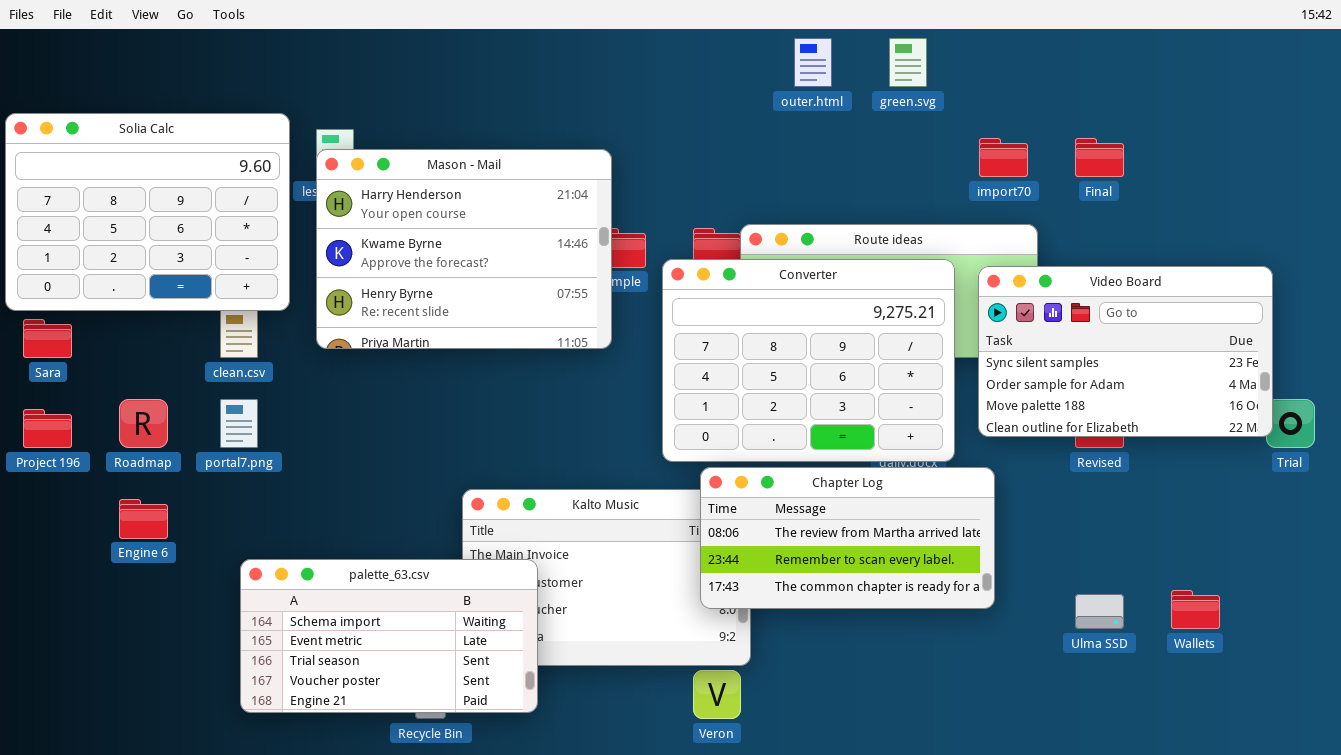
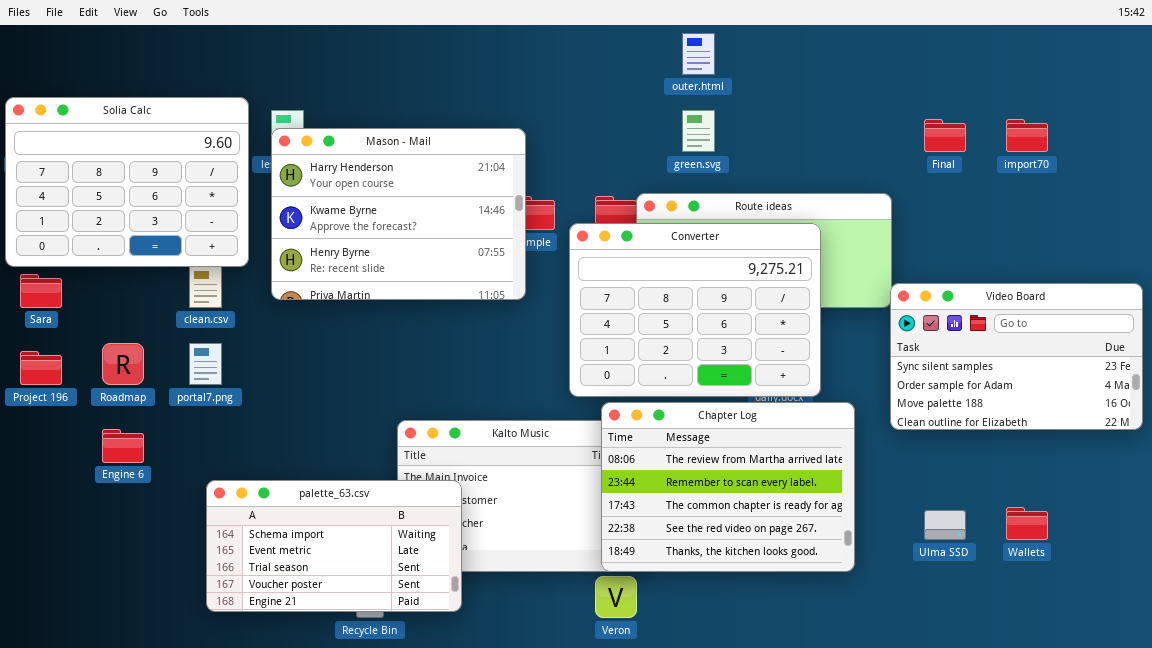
green.svg: [889,38,927,87] -> [682,110,715,152], moved
import70: [979,138,1028,177] -> [1006,119,1048,152], moved
Video Board: [978,266,1273,437] -> [890,283,1143,430], moved
Chapter Log: [700,467,995,609] -> [601,402,855,572], resized

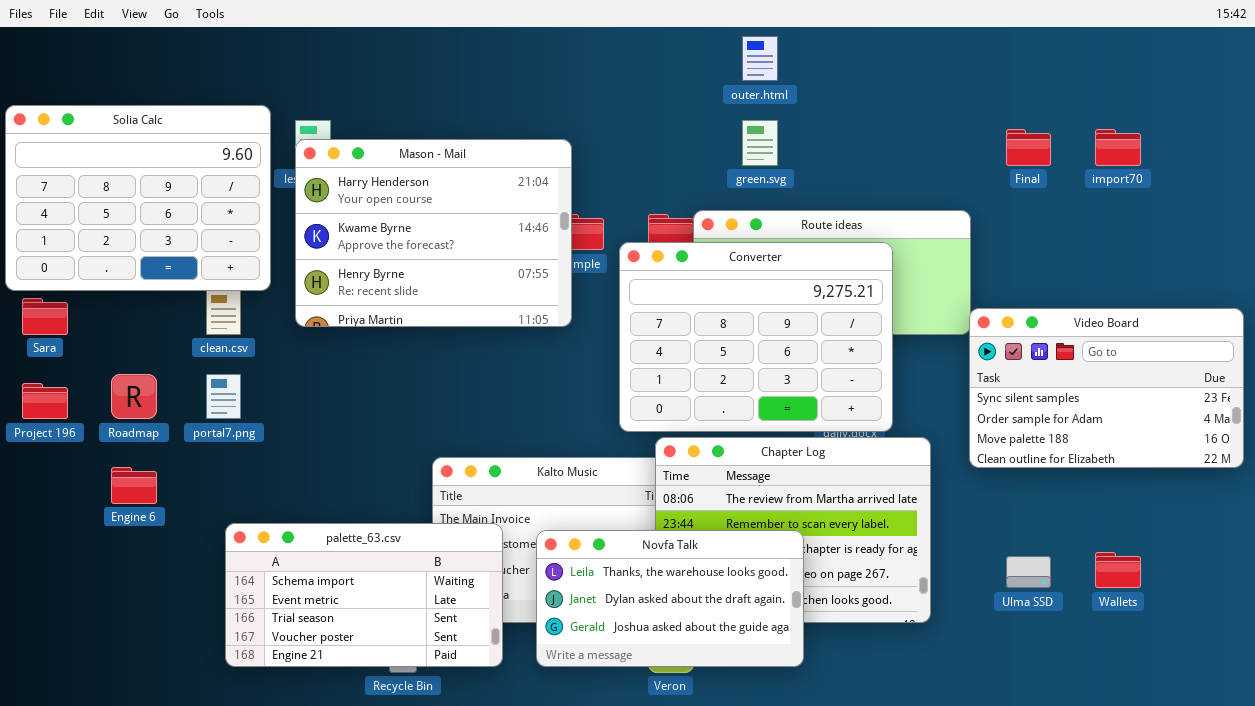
Novfa Talk: none -> [536,530,804,667], opened

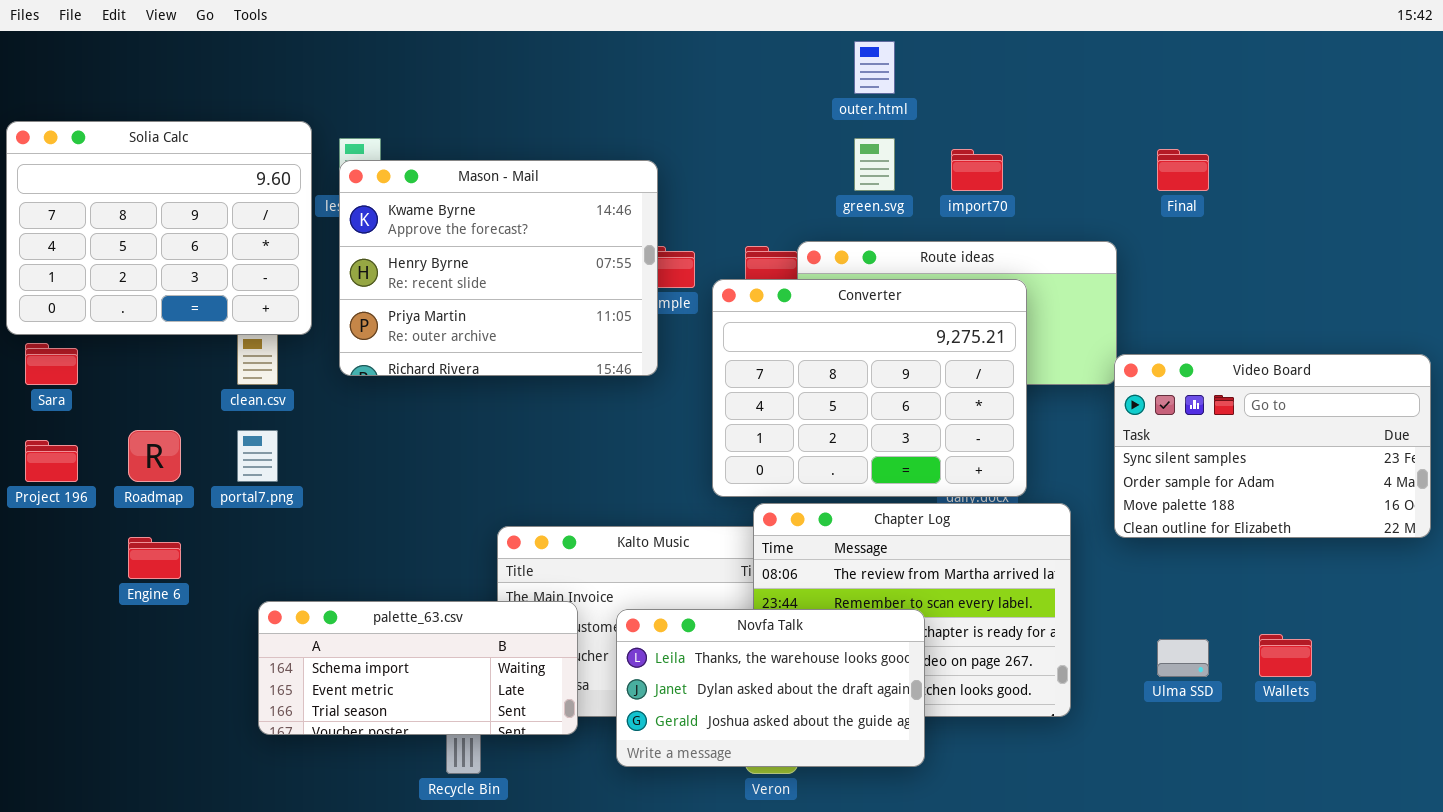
import70: [1095,129,1141,166] -> [951,149,1003,191], moved
Mason - Mail: [295,139,572,327] -> [339,160,658,376], scrolled down 1 row
palette_63.csv: [225,523,503,667] -> [258,601,578,735], resized

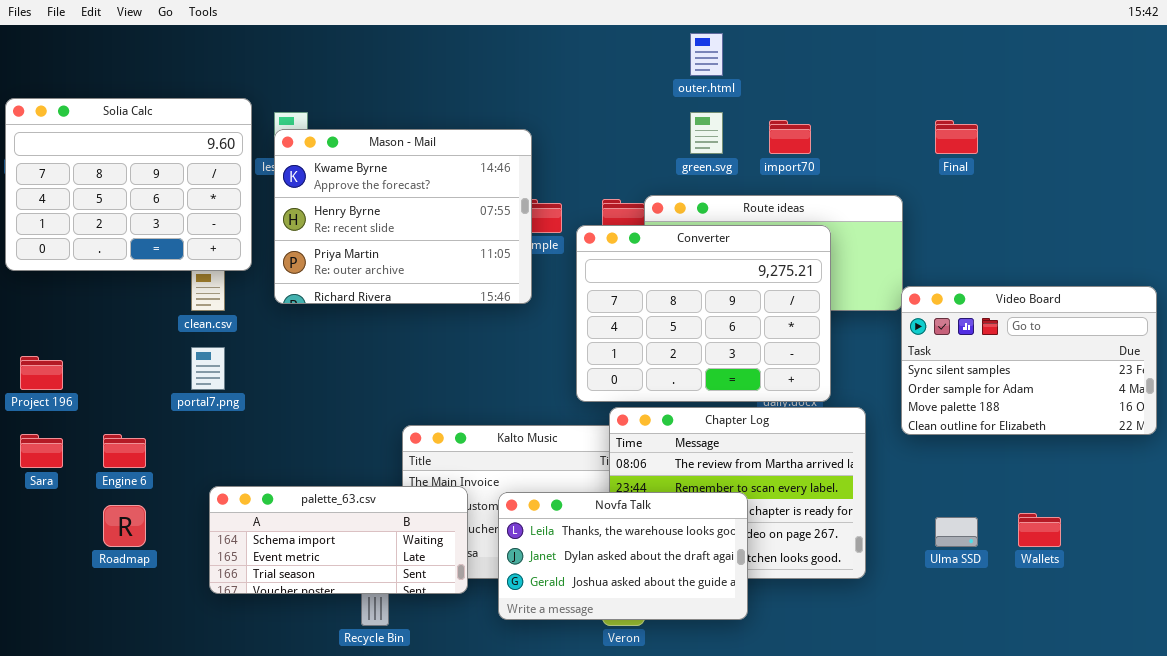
Sara: [25,343,78,385] -> [20,434,63,468], moved
Roadmap: [128,430,181,482] -> [103,505,146,547], moved

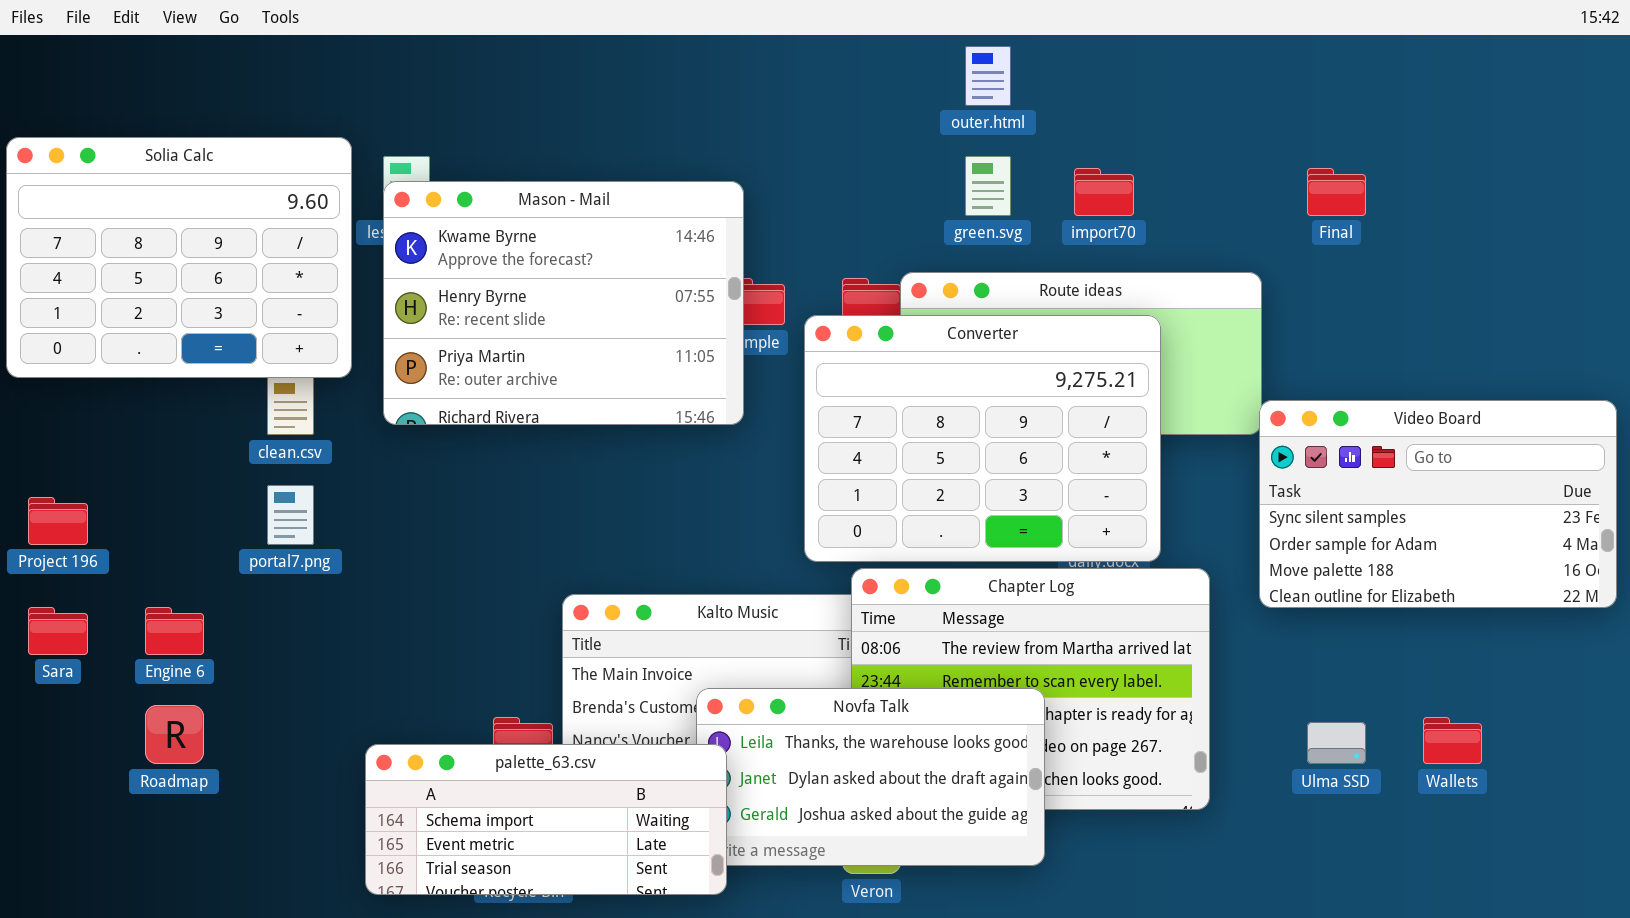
palette_63.csv: [209,486,468,594] -> [365,744,727,895], moved

